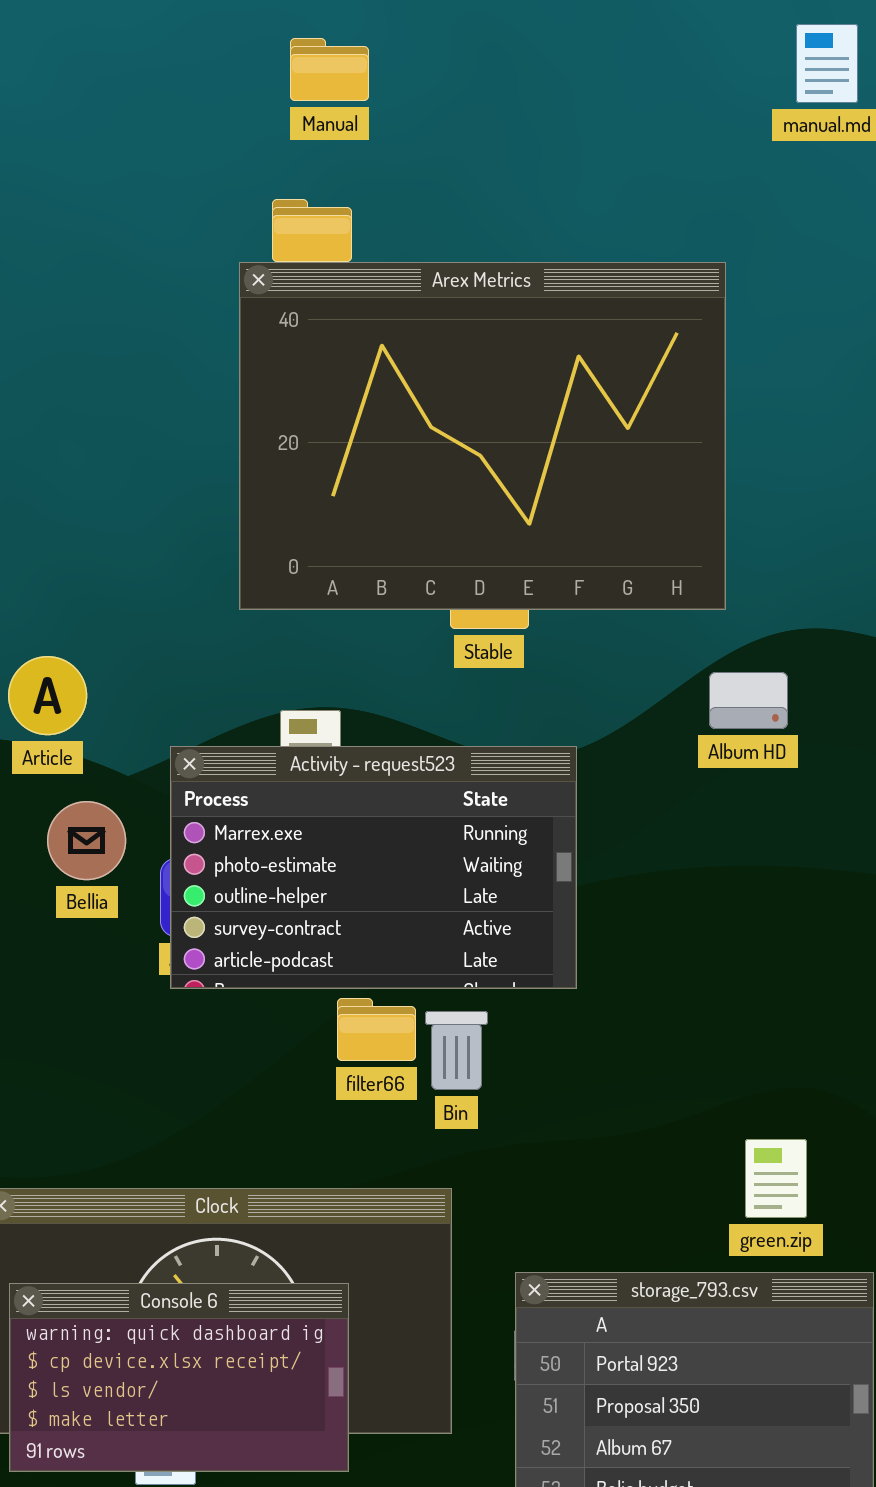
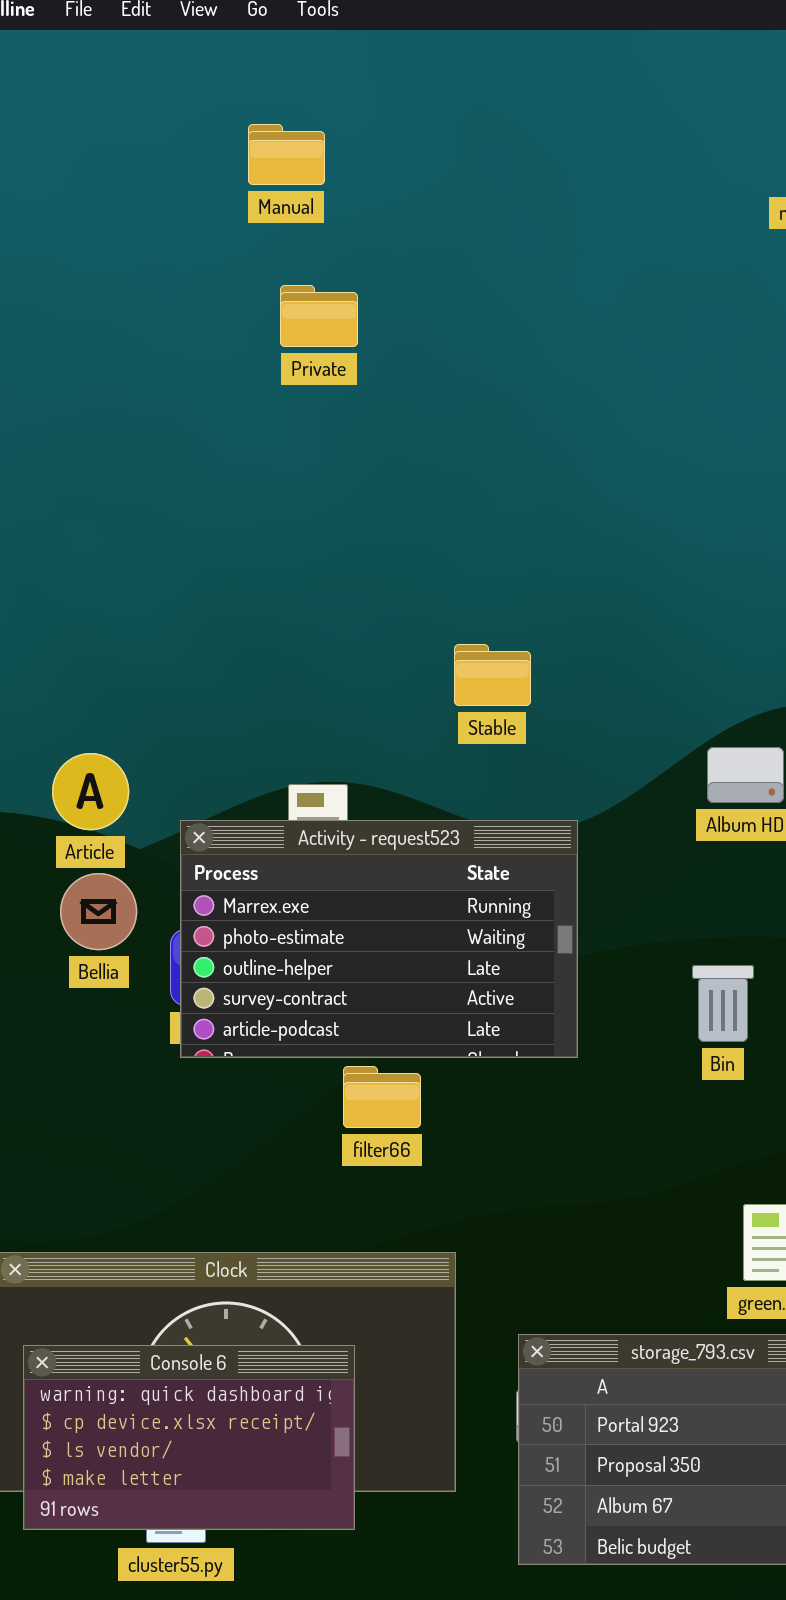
Manual: [290,38,369,101] -> [248,124,325,185], moved
Arex Metrics: [239,262,726,610] -> none, closed
Article: [8,656,87,735] -> [52,753,129,830], moved
Bin: [425,1011,488,1090] -> [692,965,754,1042], moved

